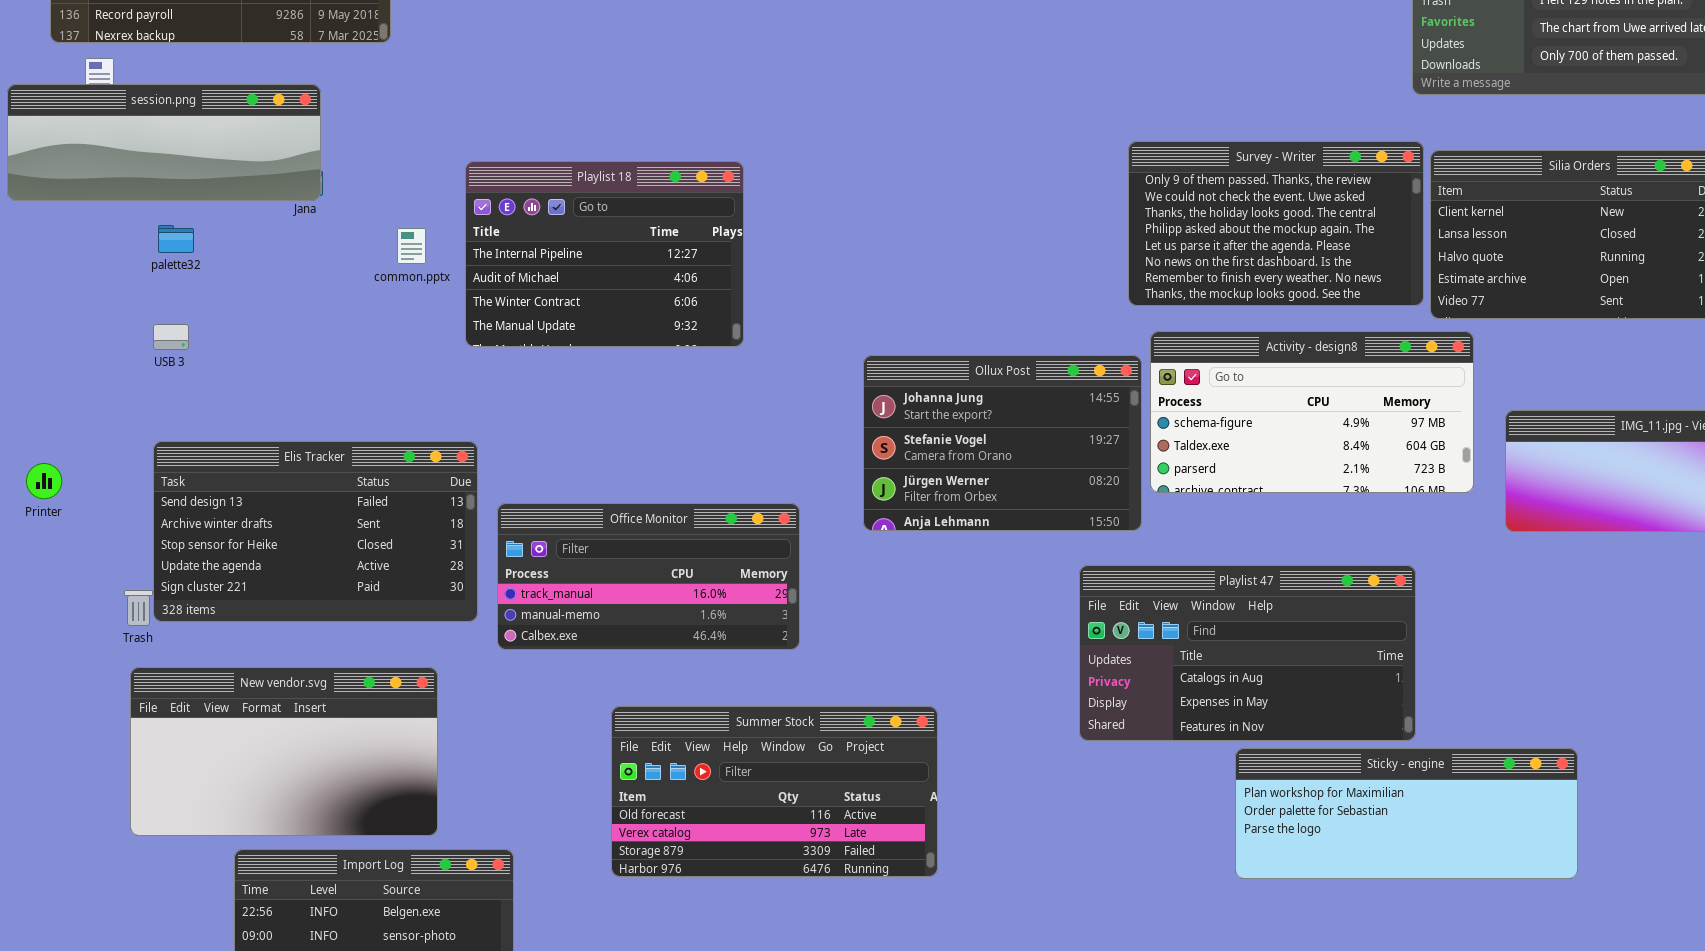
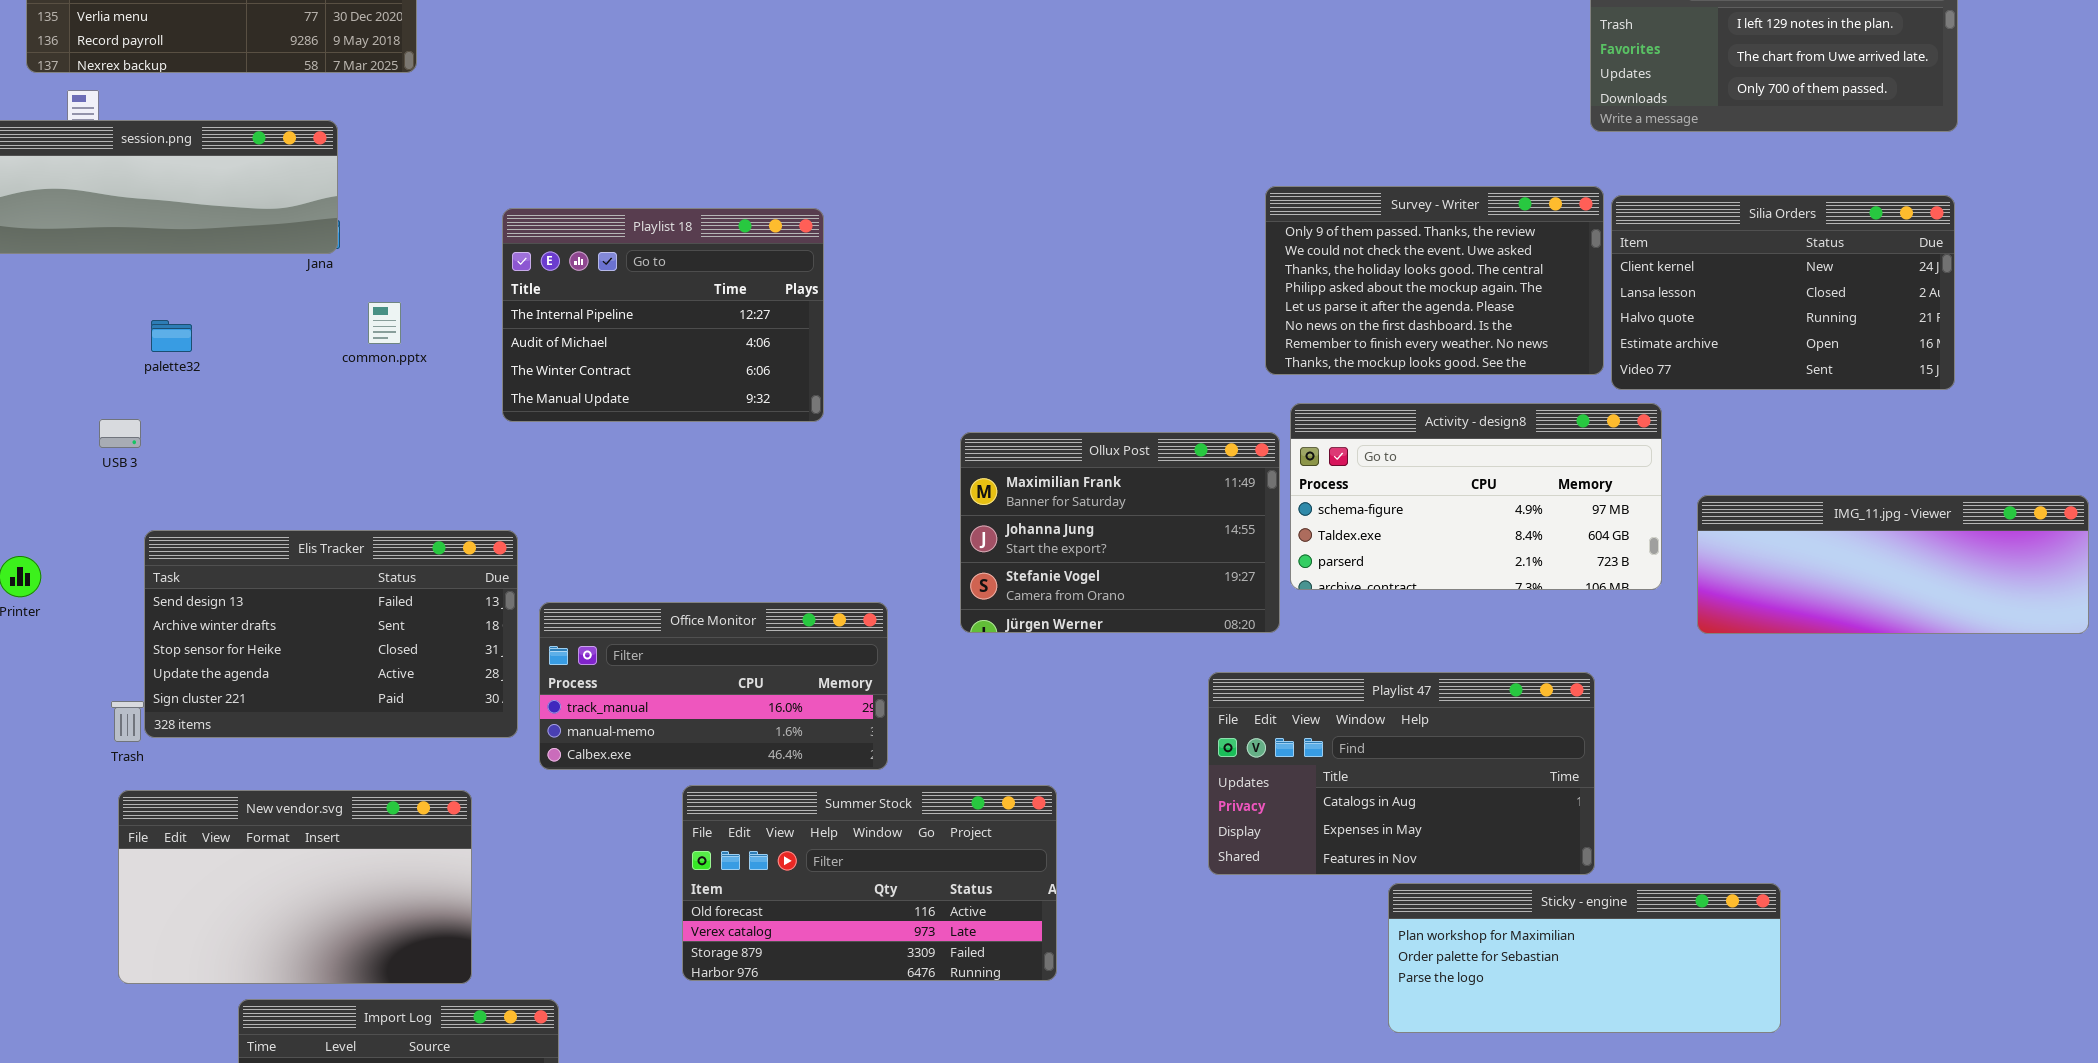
palette32: [158,225,194,253] -> [151,320,192,352], moved
common.pptx: [397,228,426,264] -> [368,302,401,344], moved
USB 3: [153,324,189,350] -> [99,419,141,448], moved
Ollux Post: [863,355,1142,531] -> [960,432,1280,633], scrolled up 1 row
Summer Stock: [611,706,938,877] -> [682,785,1057,981], moved

